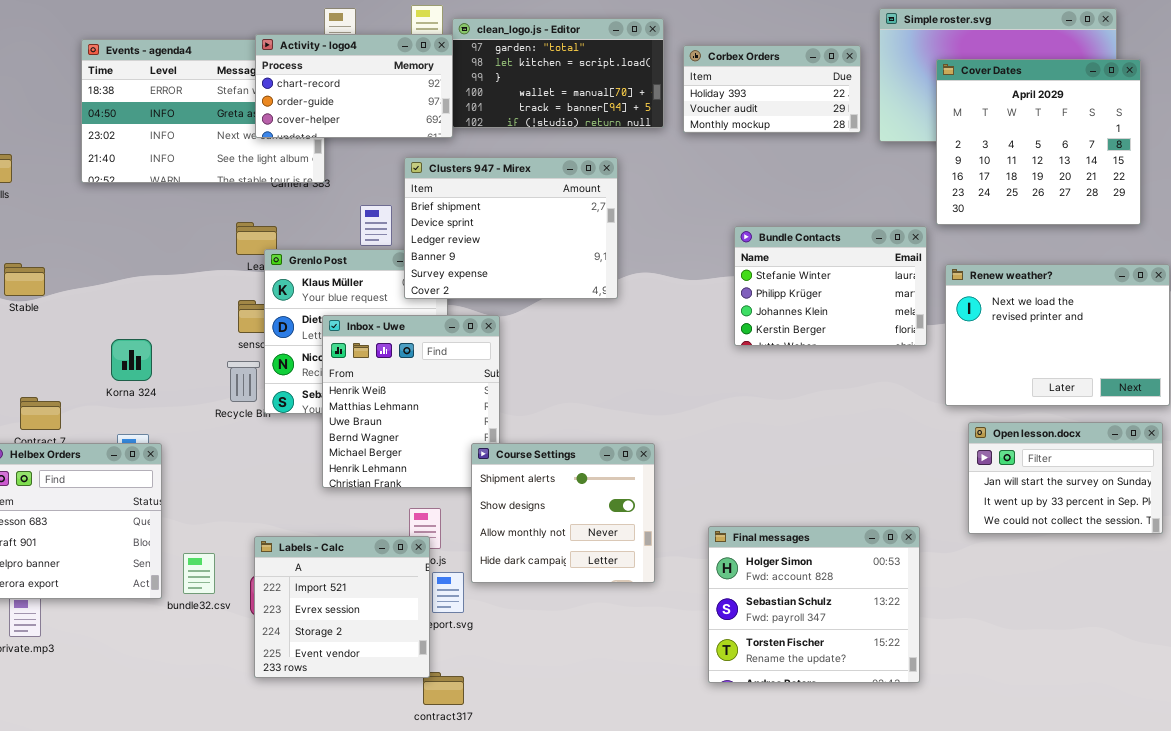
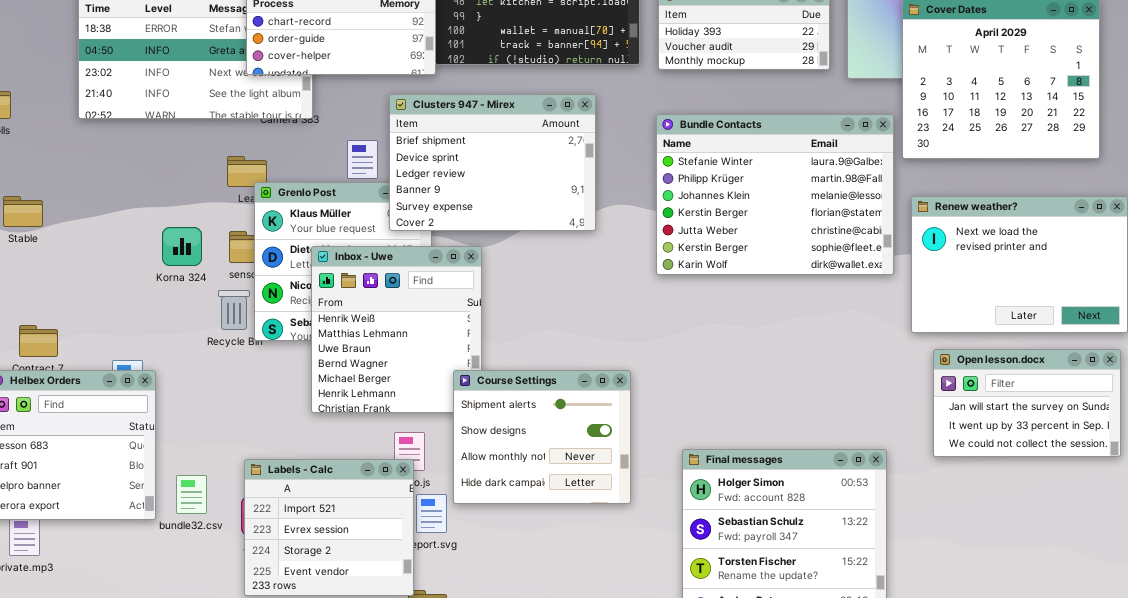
Bundle Contacts: [734,226,927,346] -> [656,114,894,275], resized
Korna 324: [111,339,152,381] -> [162,227,202,266], moved

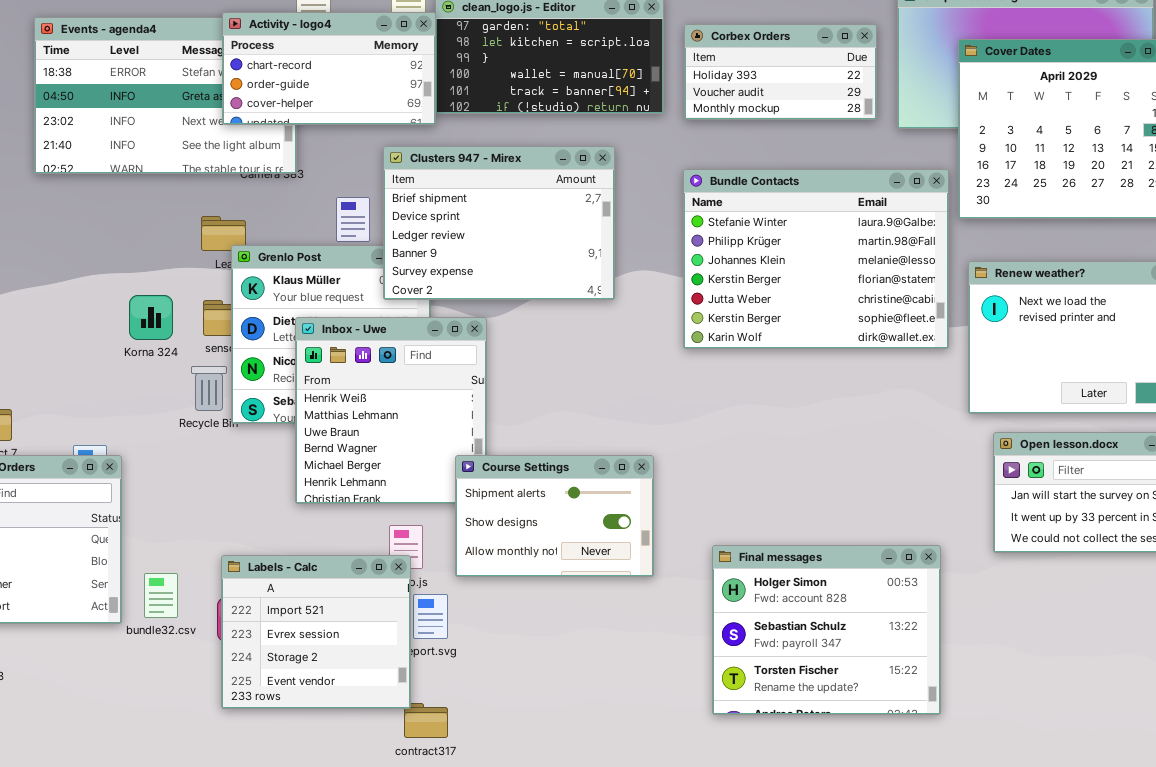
Course Settings: [453,370,631,504] -> [455,455,654,577], resized

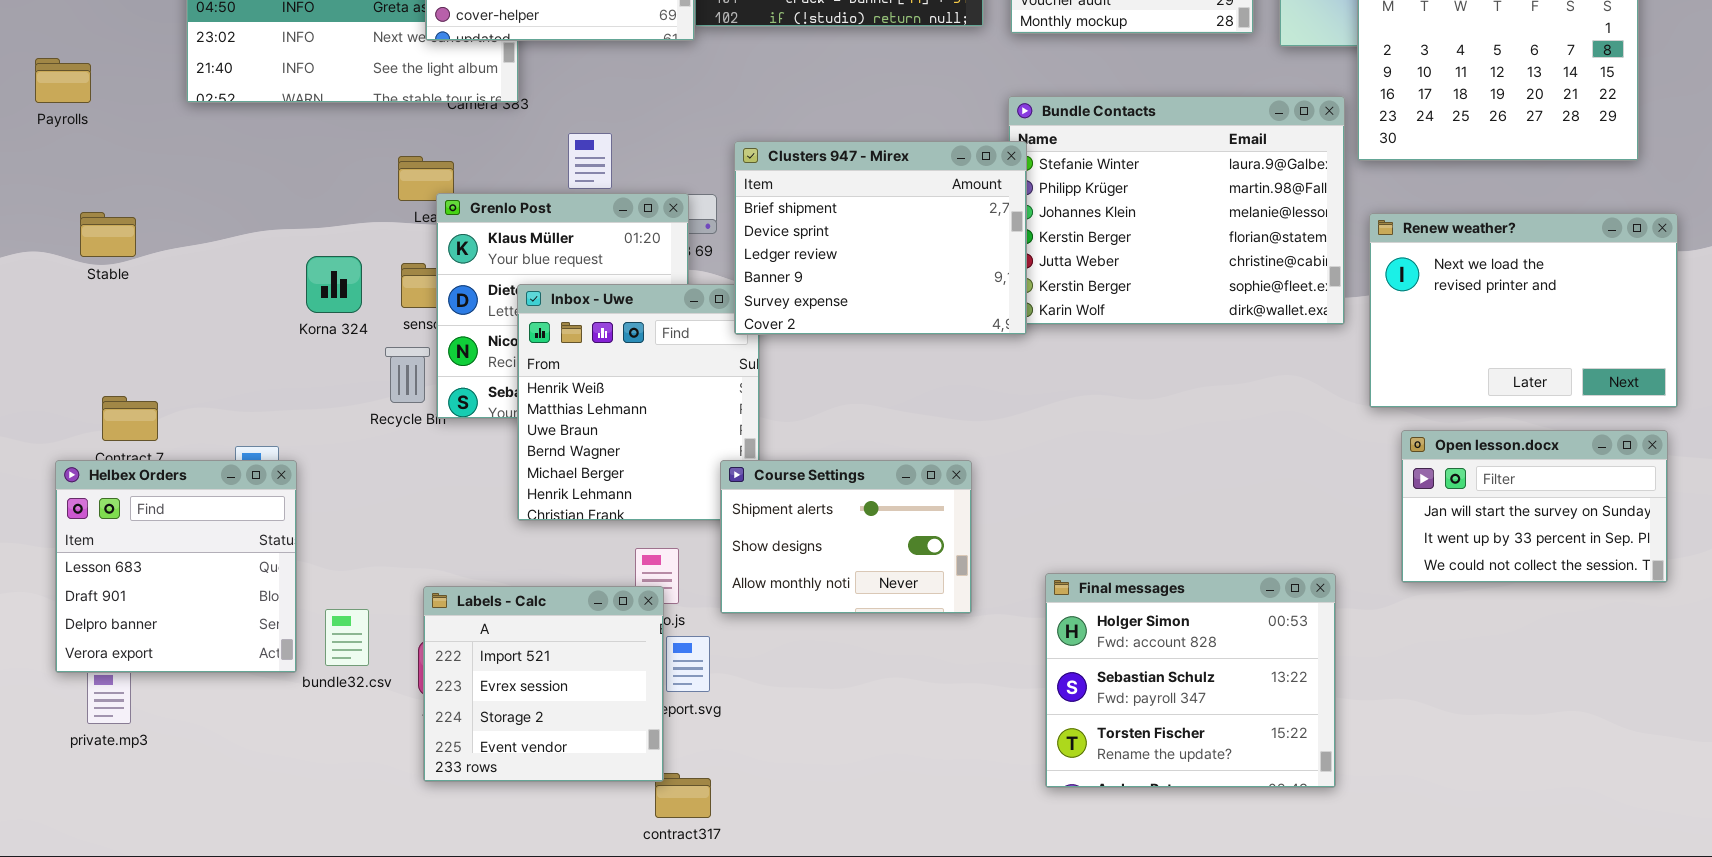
Clusters 947 - Mirex: [383,146,615,300] -> [734,141,1027,335], moved

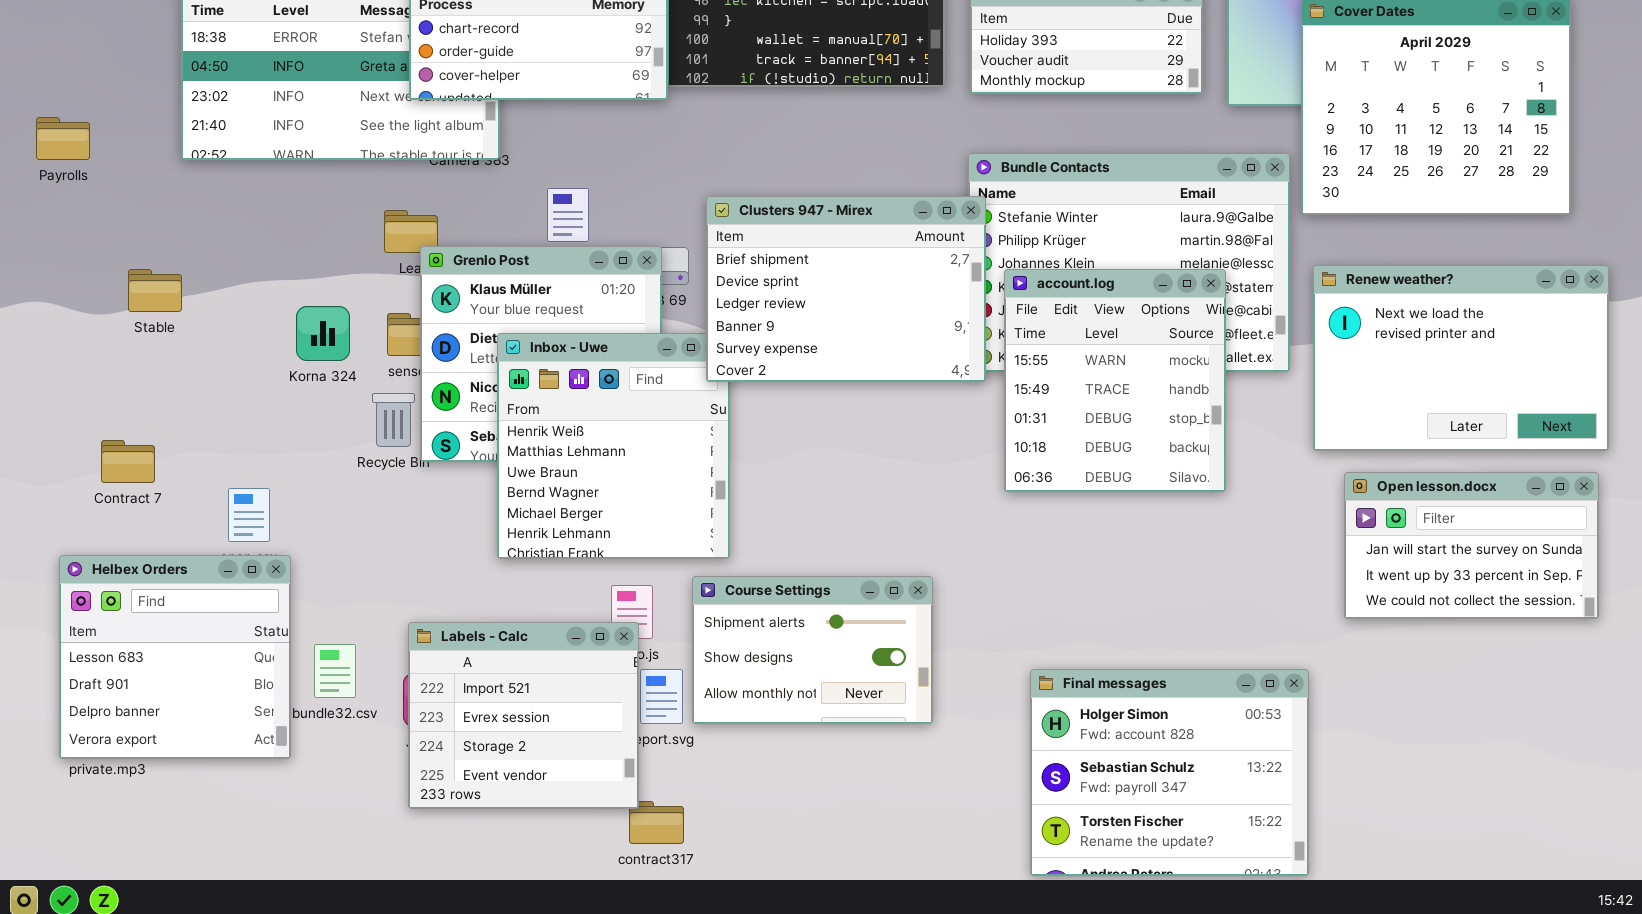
Stable: [80,212,136,257] -> [128,269,182,312], moved
account.log: none -> [1004,269,1226,492], opened
Helbex Orders: [55,460,297,673] -> [59,555,291,759], moved
Course Settings: [720,460,972,614] -> [692,576,933,724], moved
Final messages: [1045,573,1336,788] -> [1030,669,1309,876], moved

